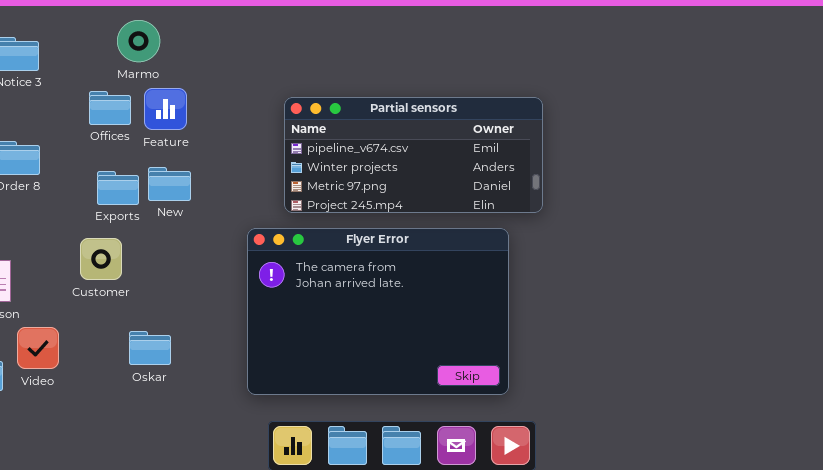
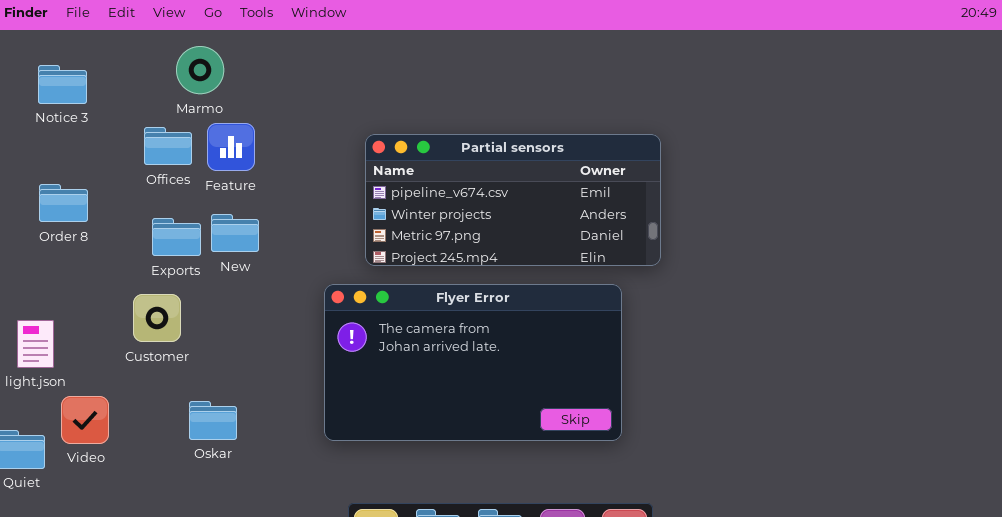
Flyer Error: [247,228,509,395] -> [324,284,622,441], resized

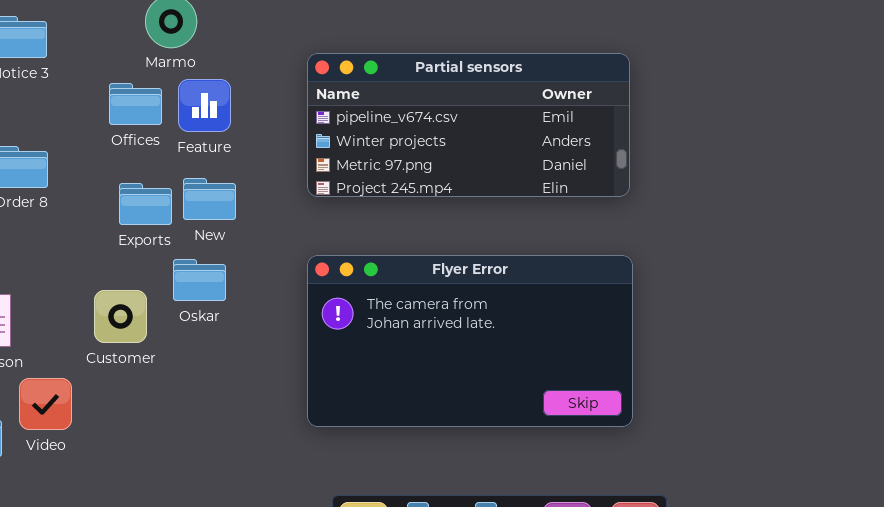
Partial sensors: [365,134,661,266] -> [307,53,630,197], moved
Customer: [133,294,181,342] -> [94,290,147,343], moved
Oskar: [189,401,237,440] -> [173,259,226,301], moved

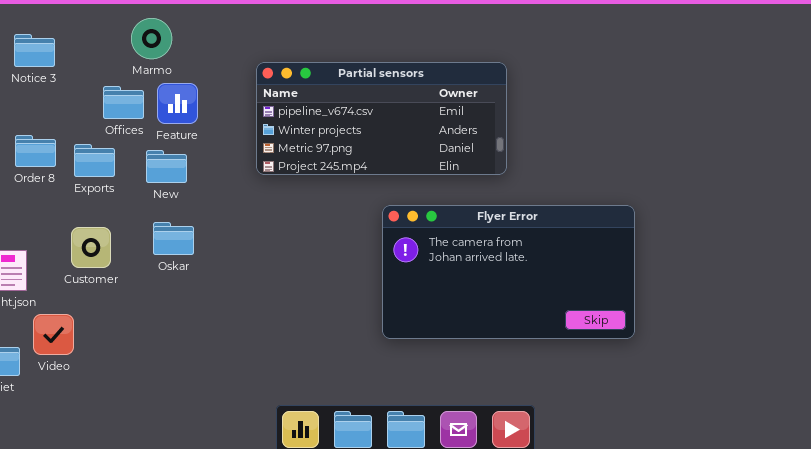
New: [183,178,236,220] -> [146,150,187,183], moved
Exports: [119,183,172,225] -> [74,144,115,177], moved
Flyer Error: [307,255,633,427] -> [382,205,635,339], moved
Customer: [94,290,147,343] -> [71,227,111,268], moved

